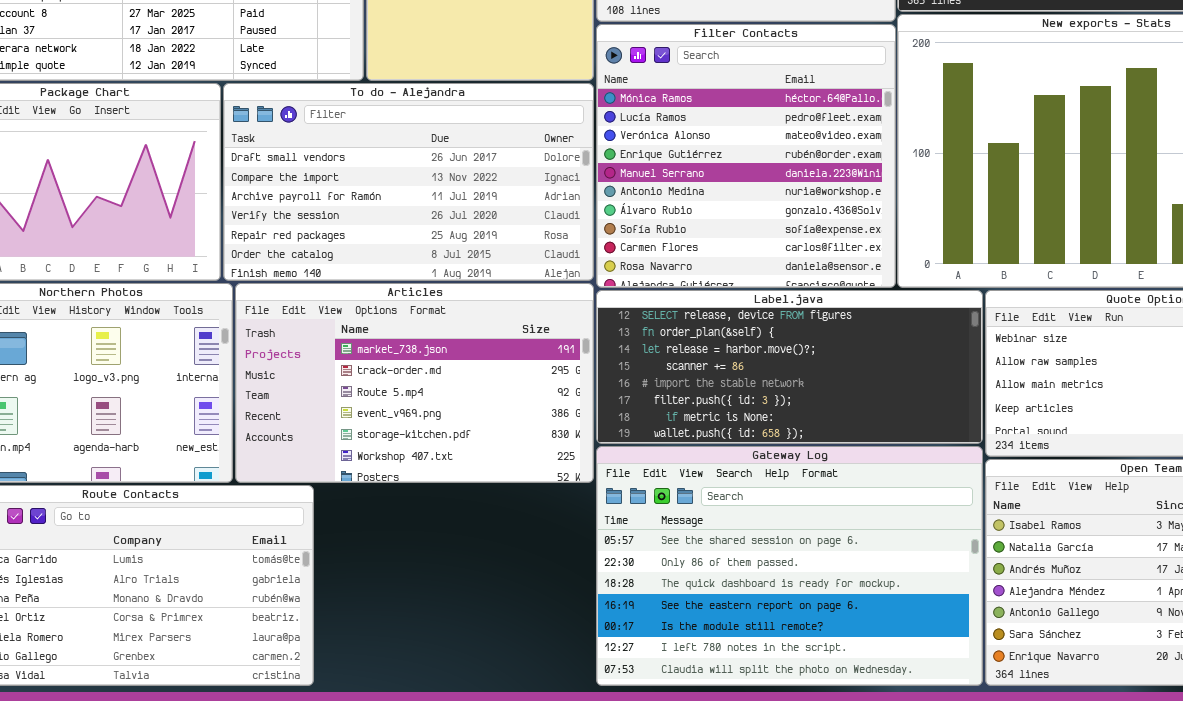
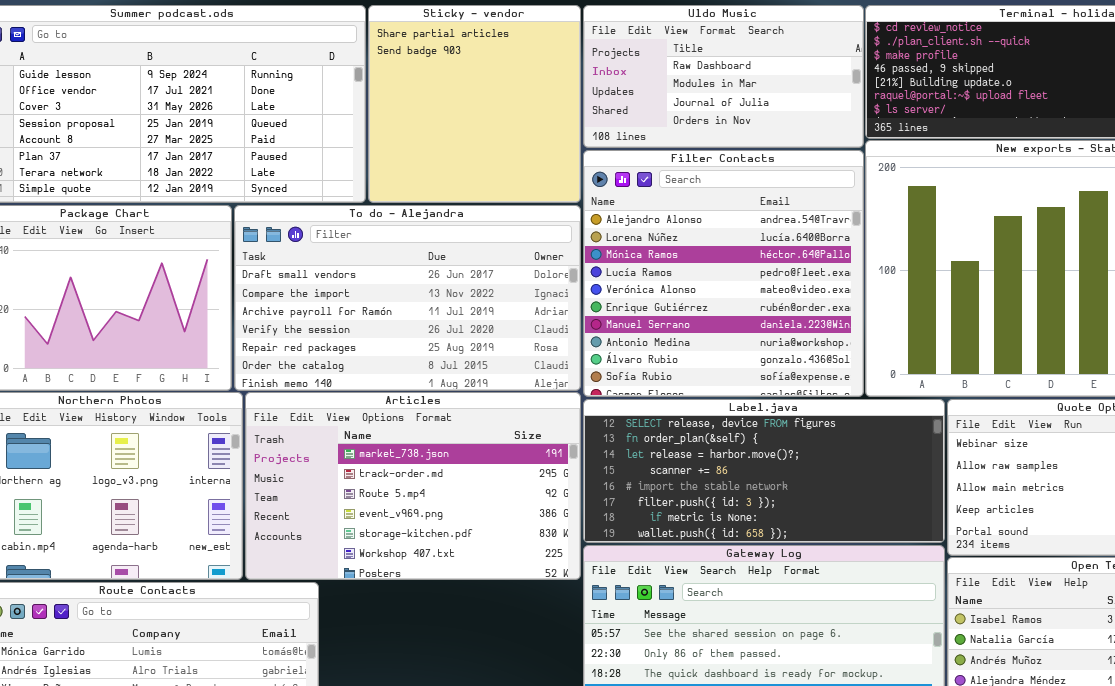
Filter Contacts: [596,24,896,288] -> [583,150,864,397], scrolled up 2 rows

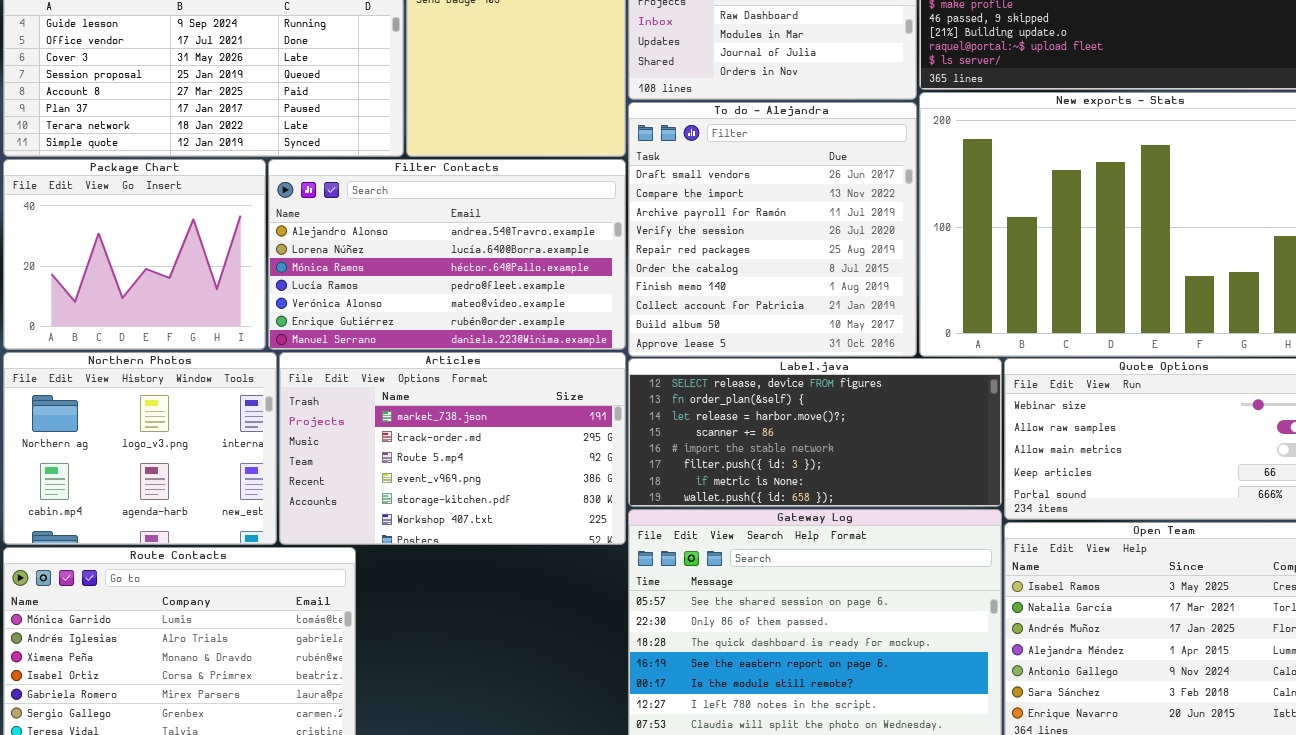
Filter Contacts: [583,150,864,397] -> [268,159,626,350], moved, resized
To do - Alejandra: [234,205,581,391] -> [628,102,917,357], moved, resized

